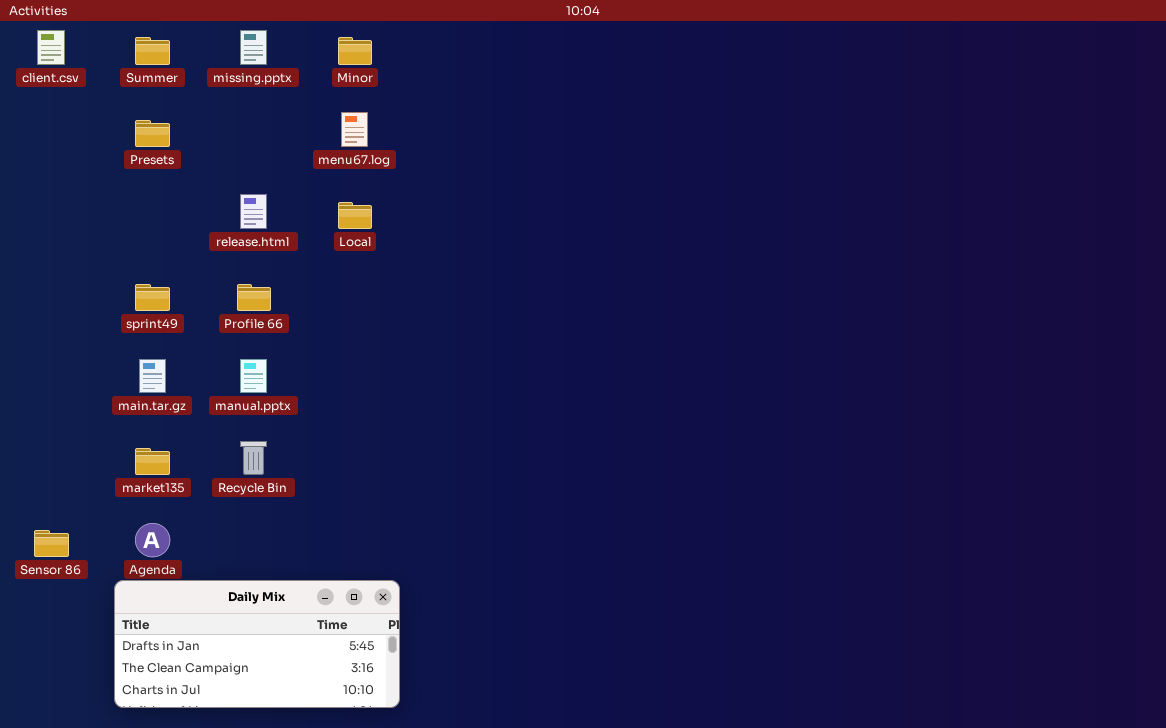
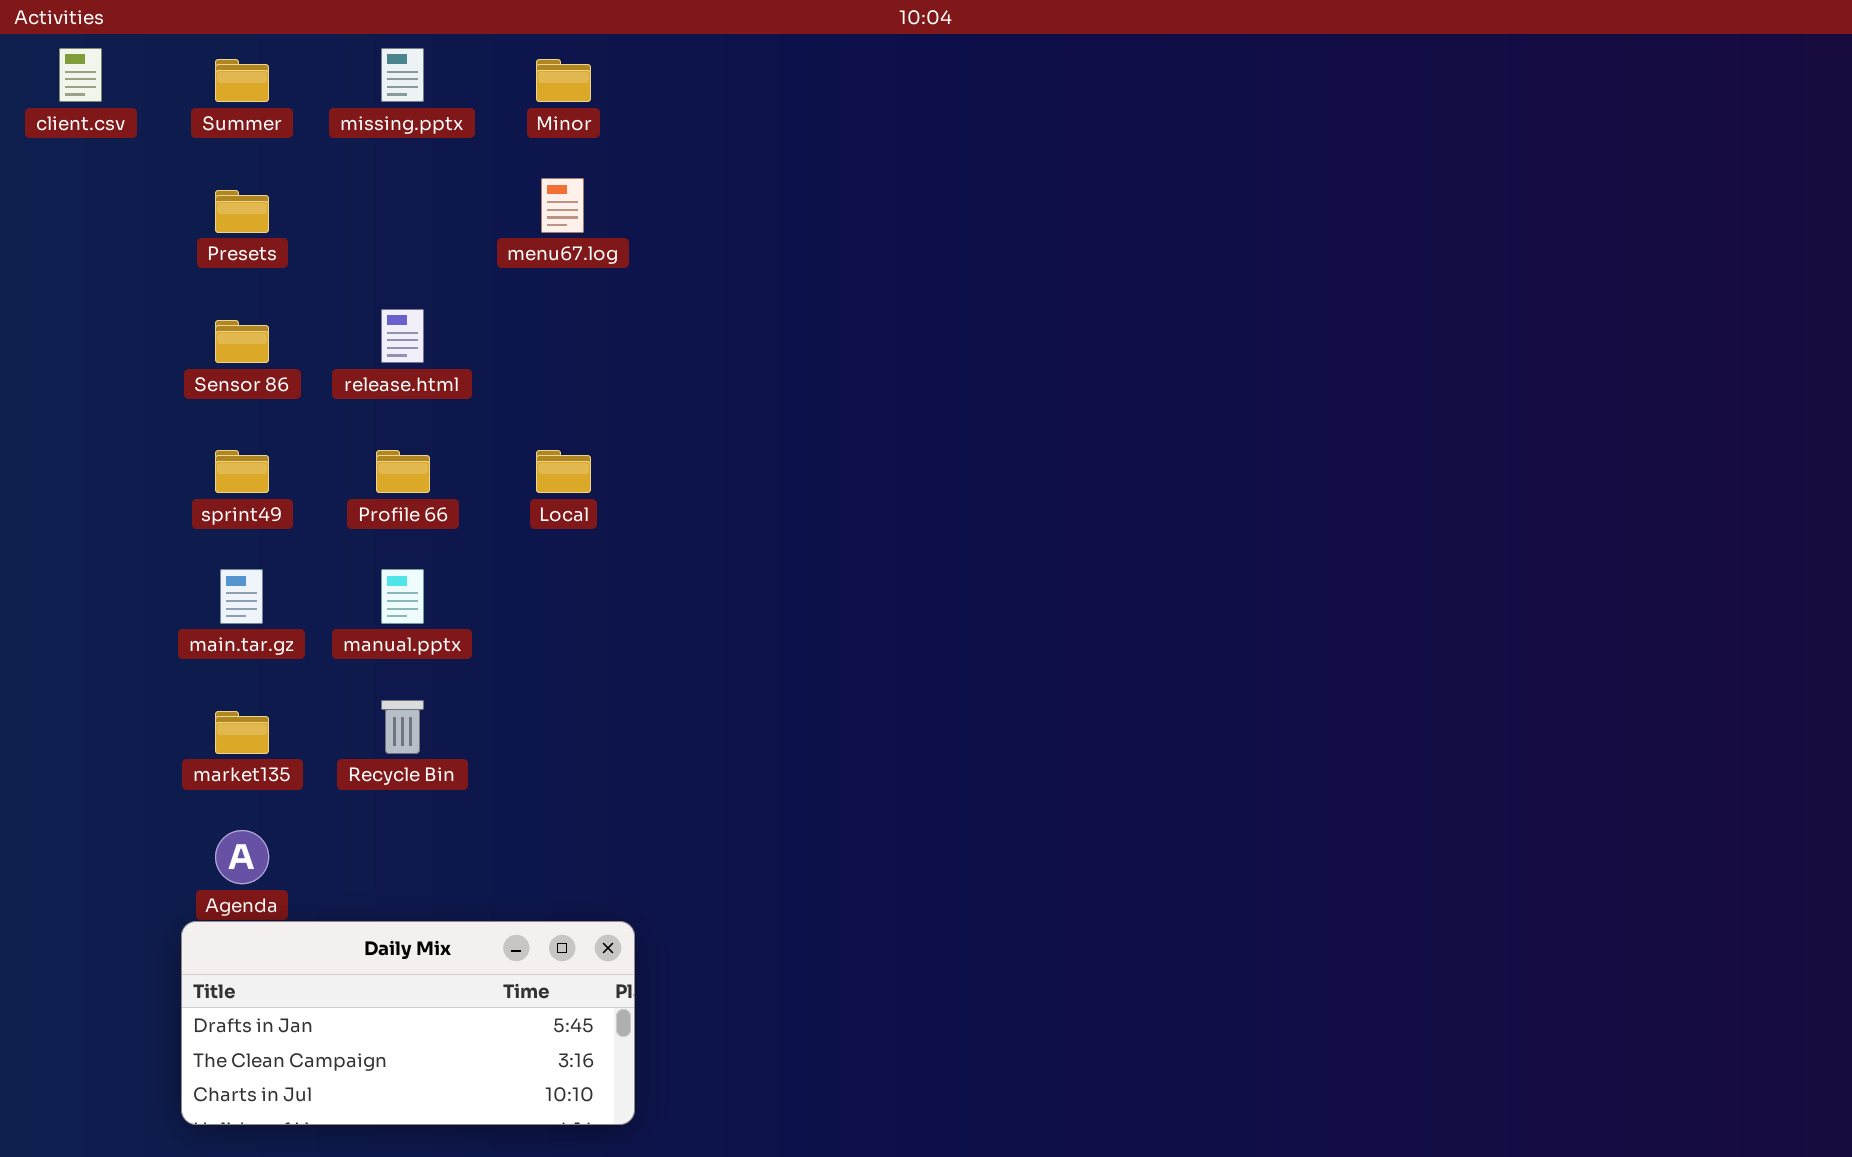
Local: [338,202,372,229] -> [536,450,591,493], moved
Sensor 86: [34,530,69,557] -> [215,320,269,363], moved

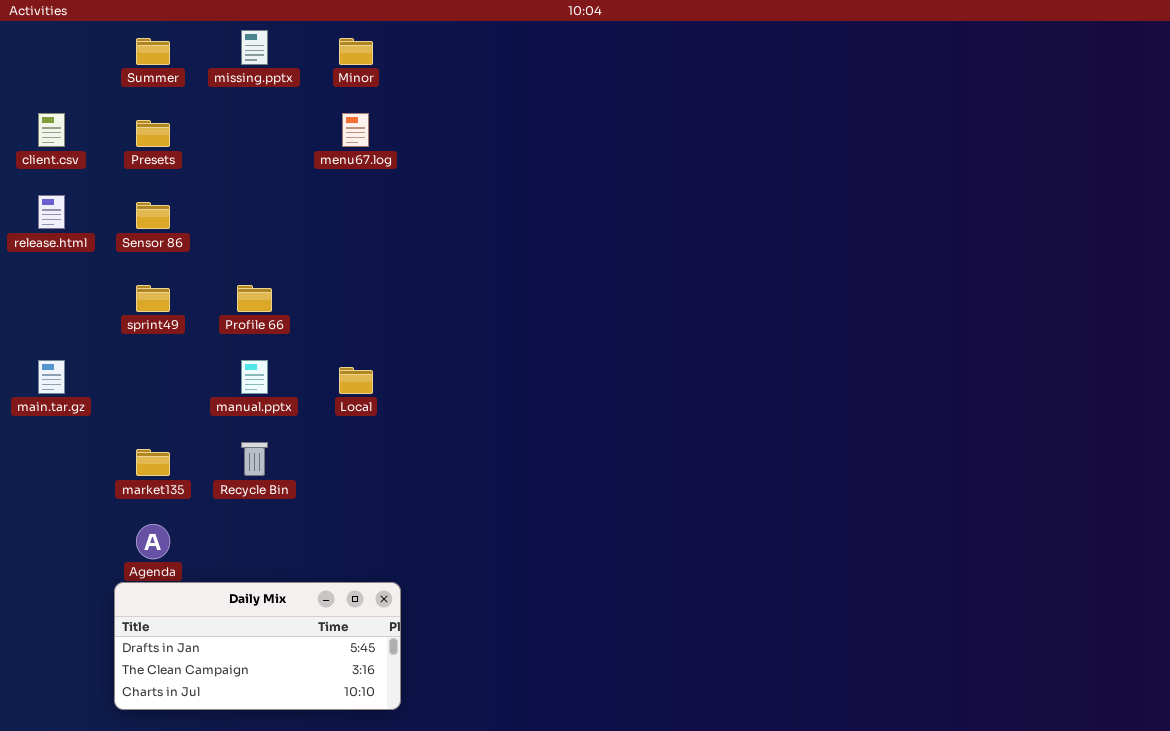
client.csv: [59,48,102,102] -> [38,113,65,147], moved
release.html: [381,309,424,363] -> [38,195,65,229], moved
Local: [536,450,591,493] -> [339,367,373,394], moved
main.tar.gz: [220,569,263,624] -> [38,360,65,394], moved

